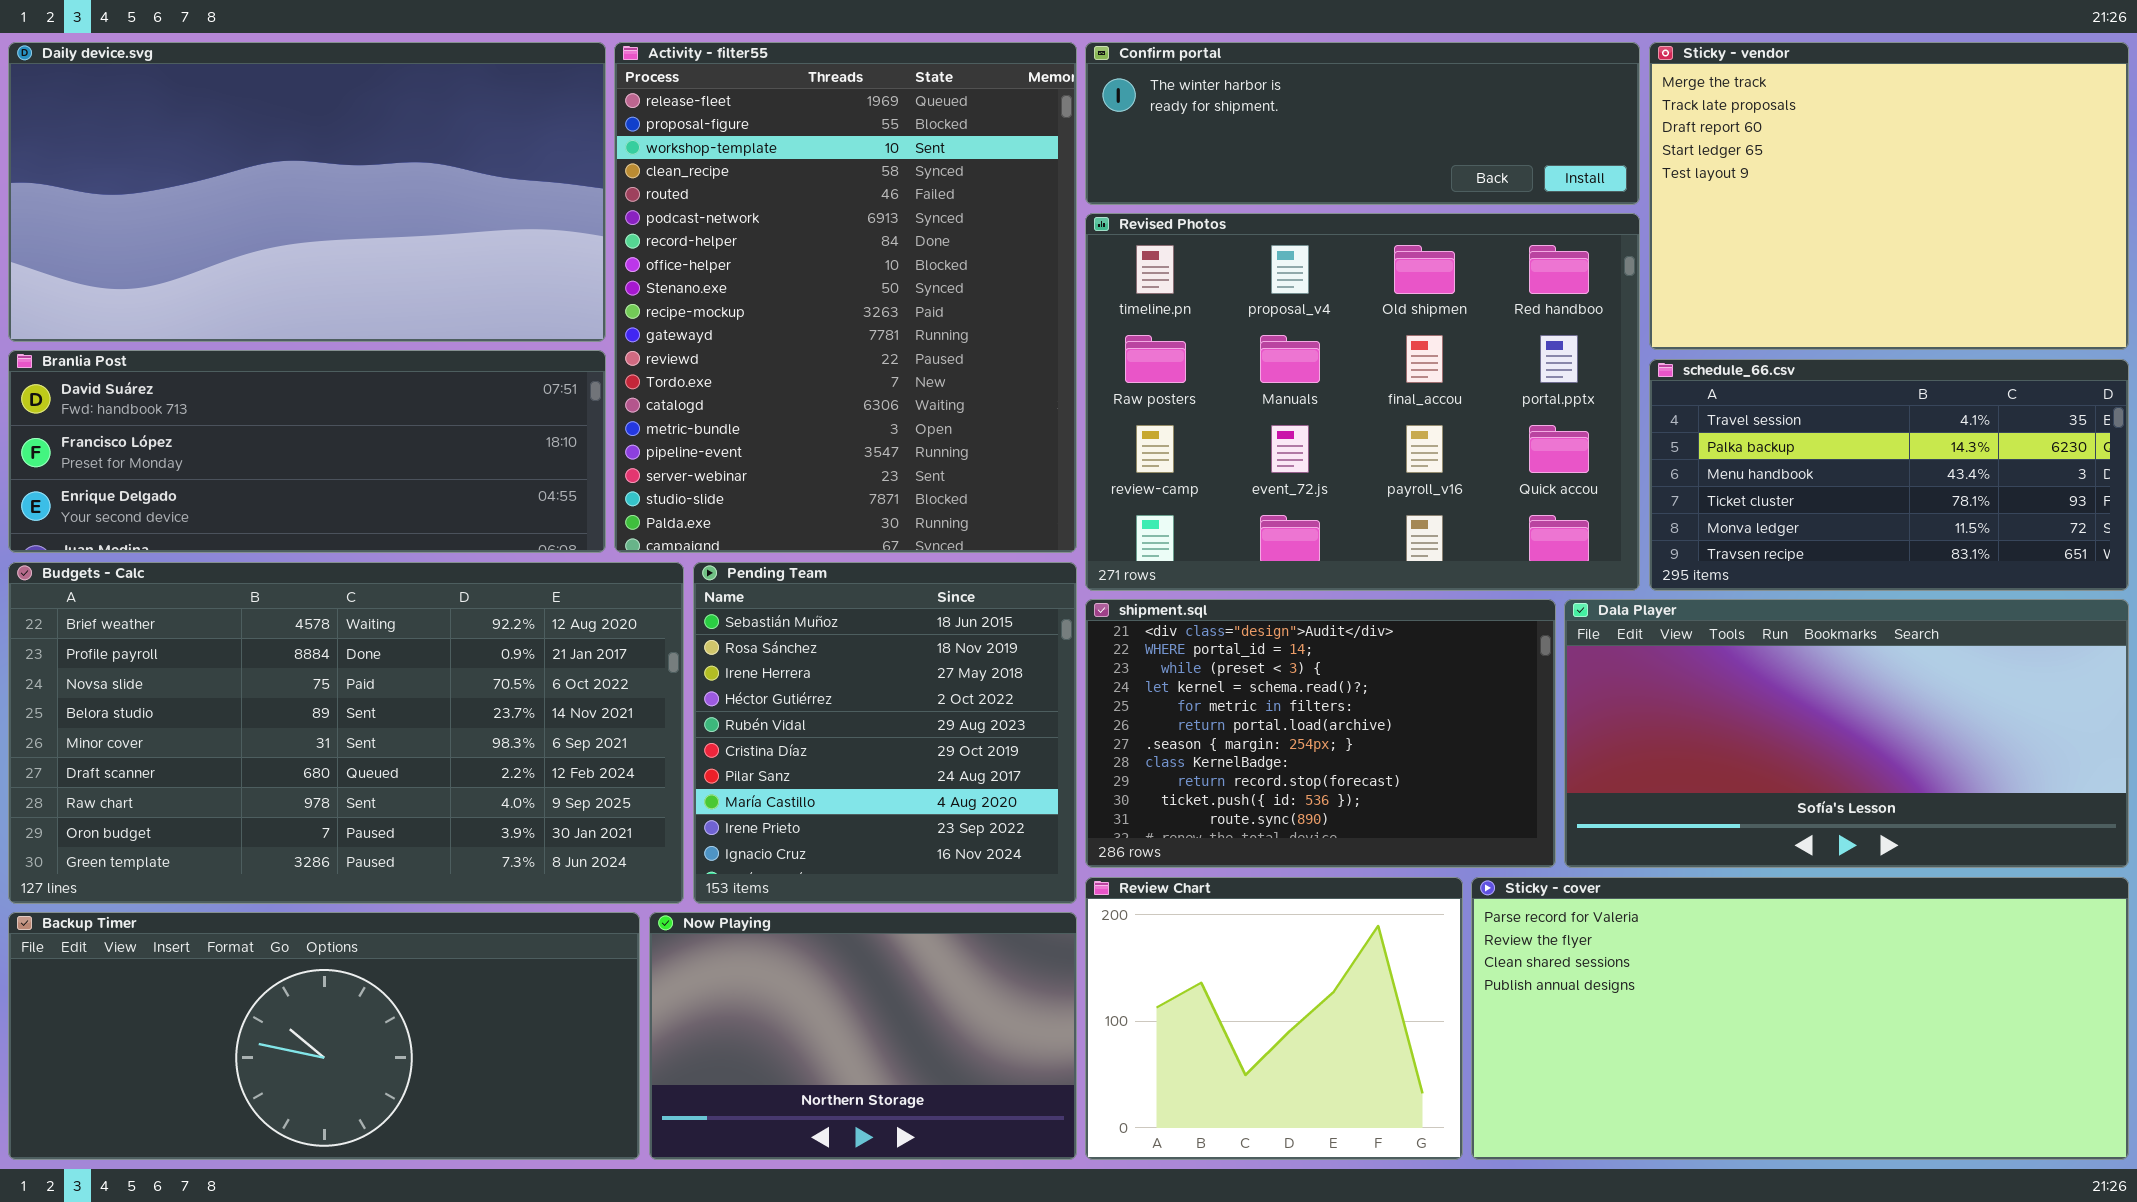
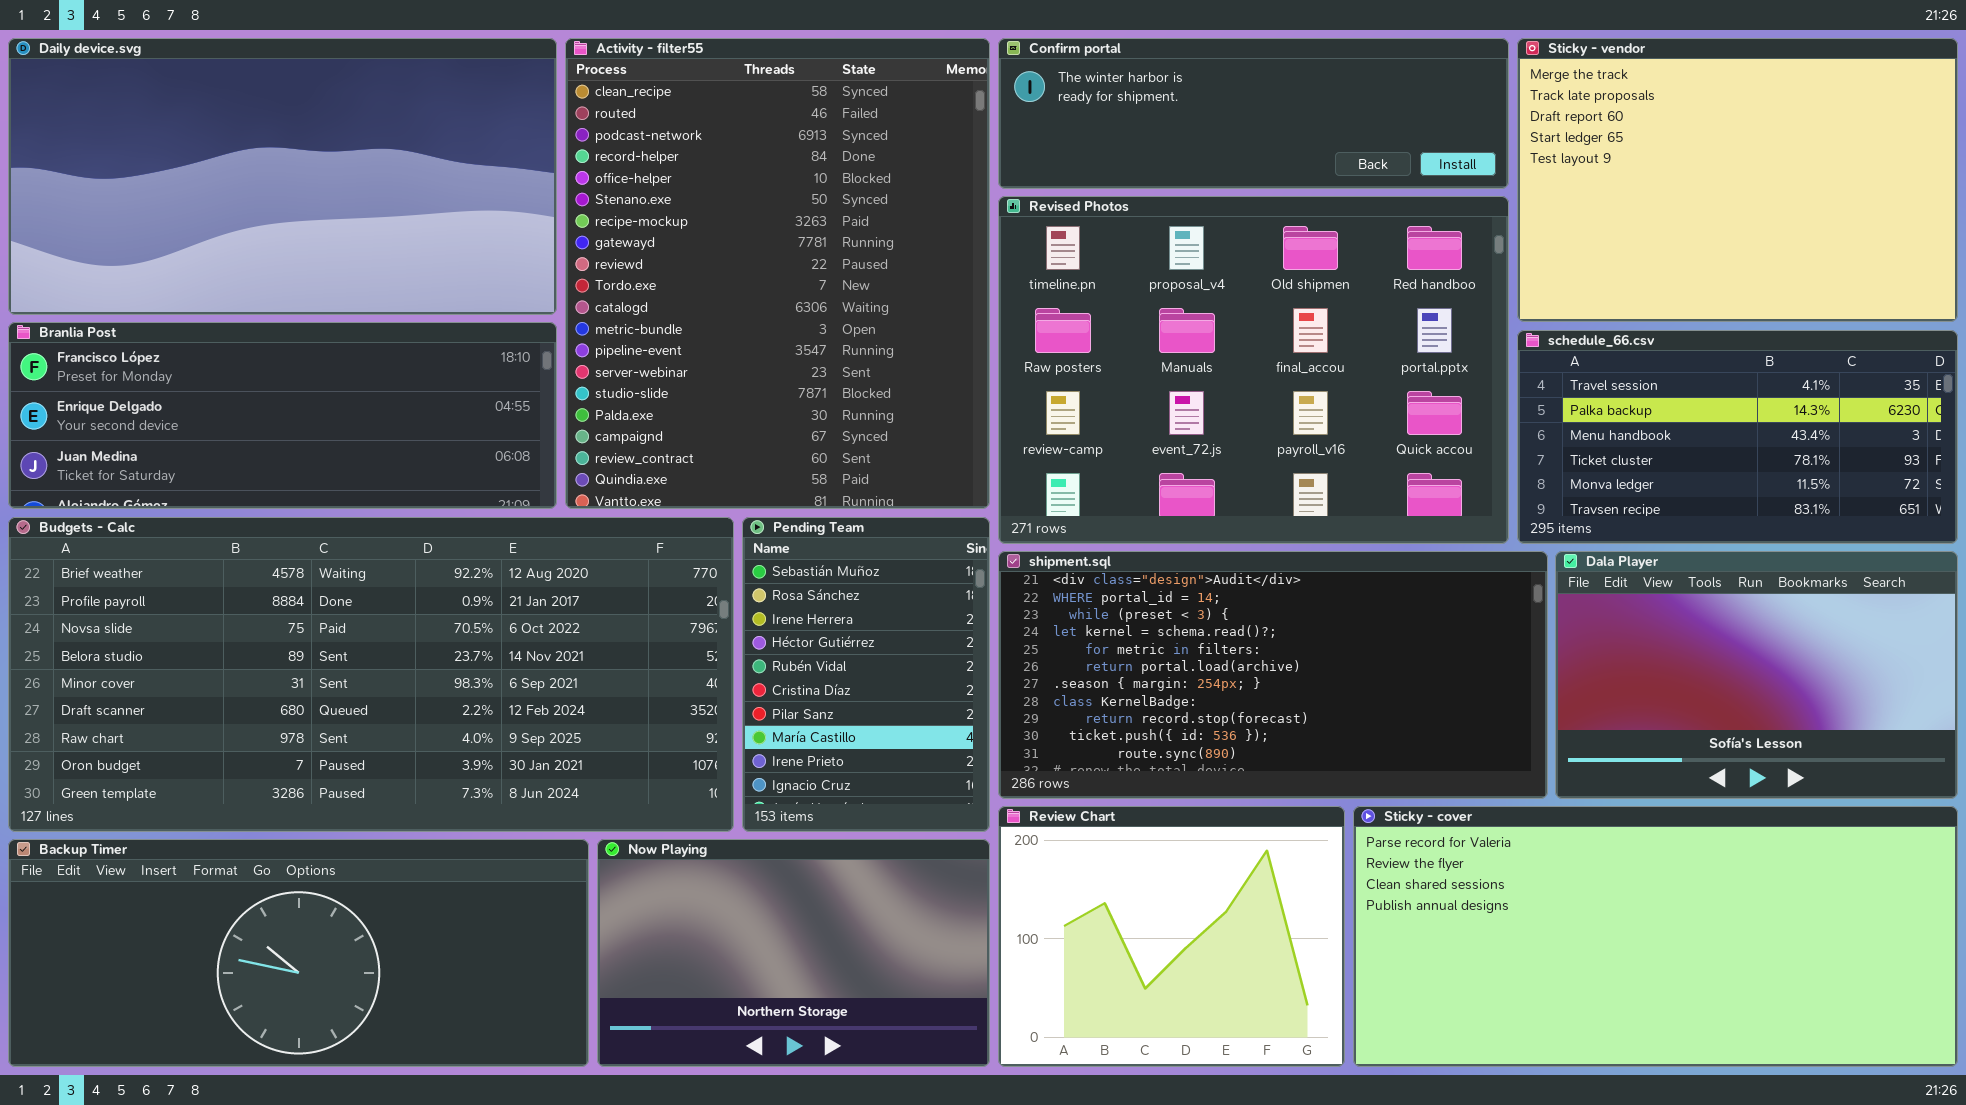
Activity - filter55: [614,42,1077,553] -> [565,38,990,509], scrolled down 3 rows
Branlia Post: [8,350,606,553] -> [8,322,557,509], scrolled down 1 row
Budgets - Calc: [8,562,684,904] -> [8,517,734,832], resized
Pending Team: [693,562,1077,904] -> [742,517,990,832], resized
shipment.sql: [1085,599,1556,868] -> [998,551,1548,799], resized
Dala Player: [1564,599,2129,868] -> [1555,551,1958,799], resized

